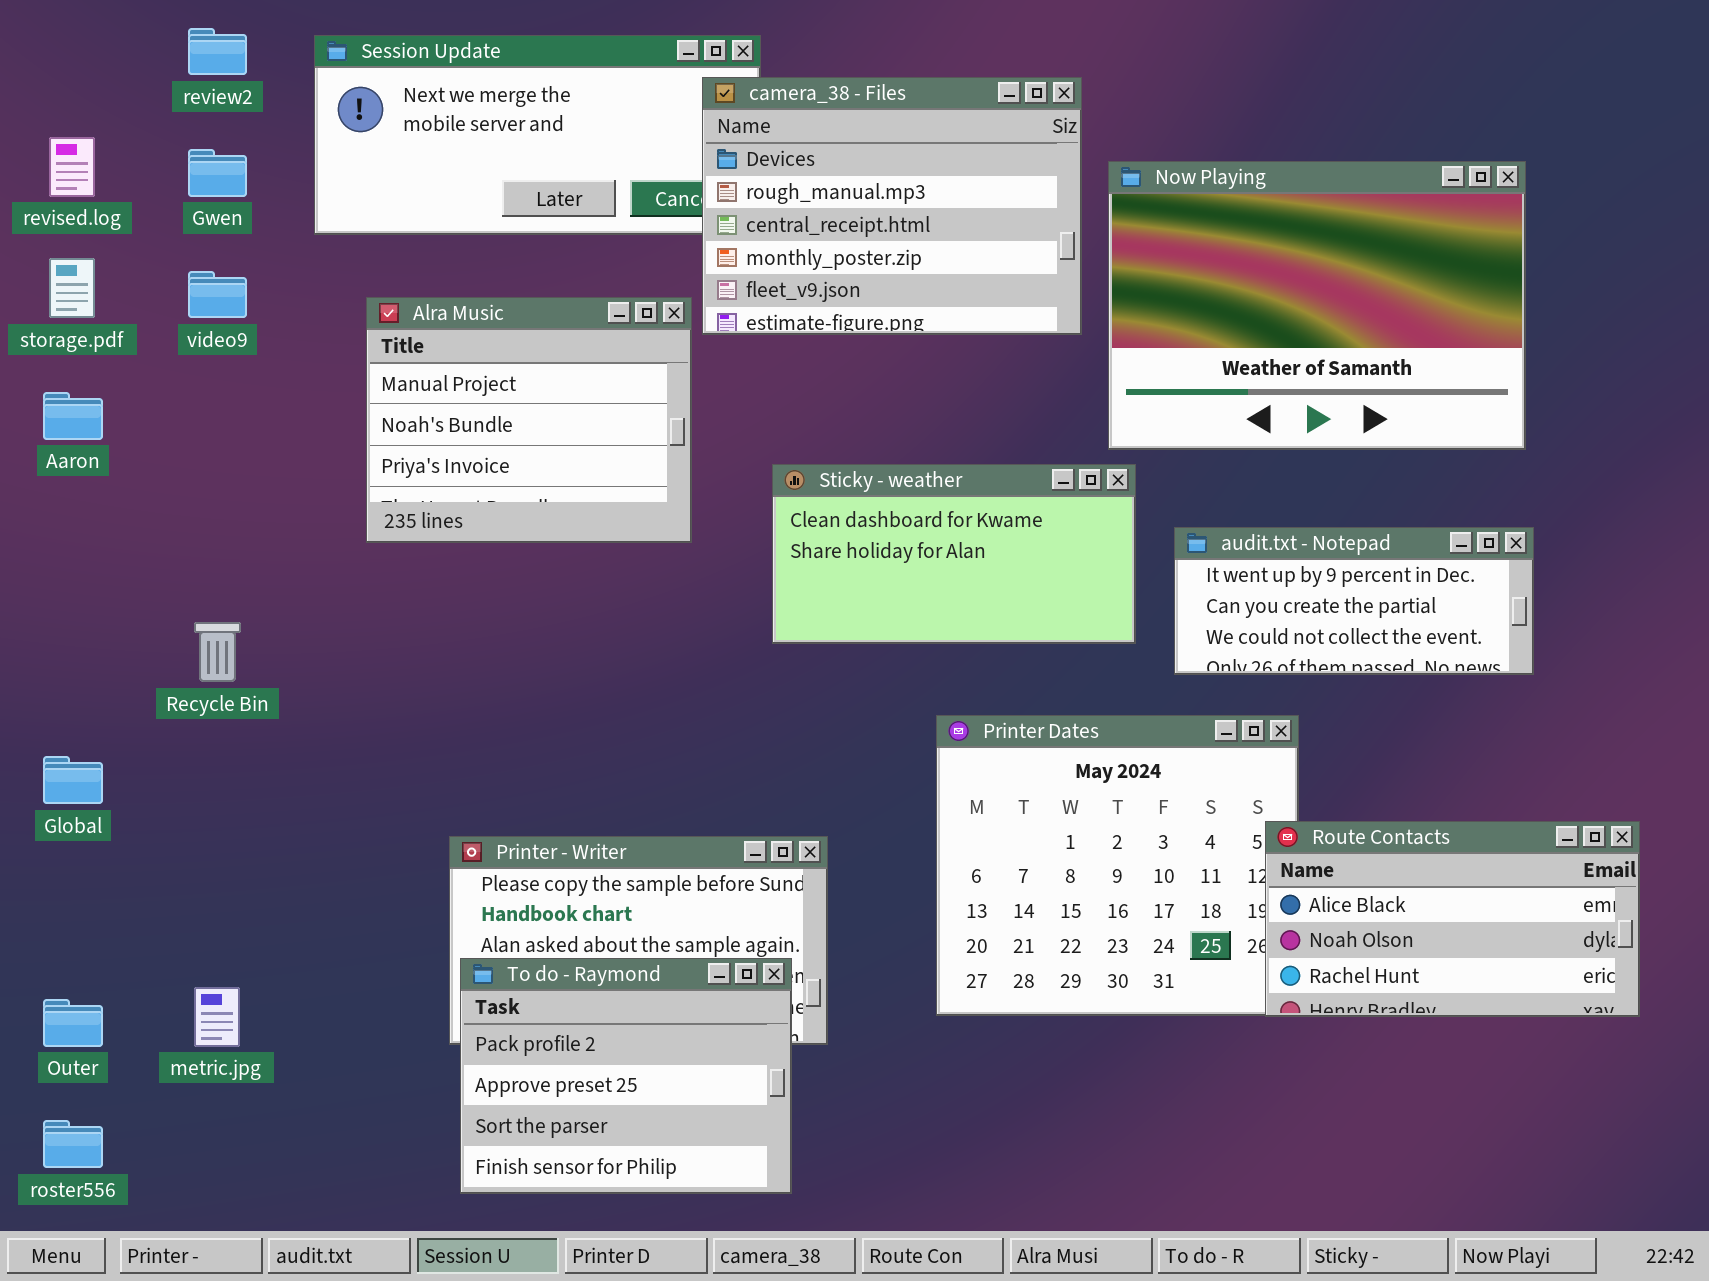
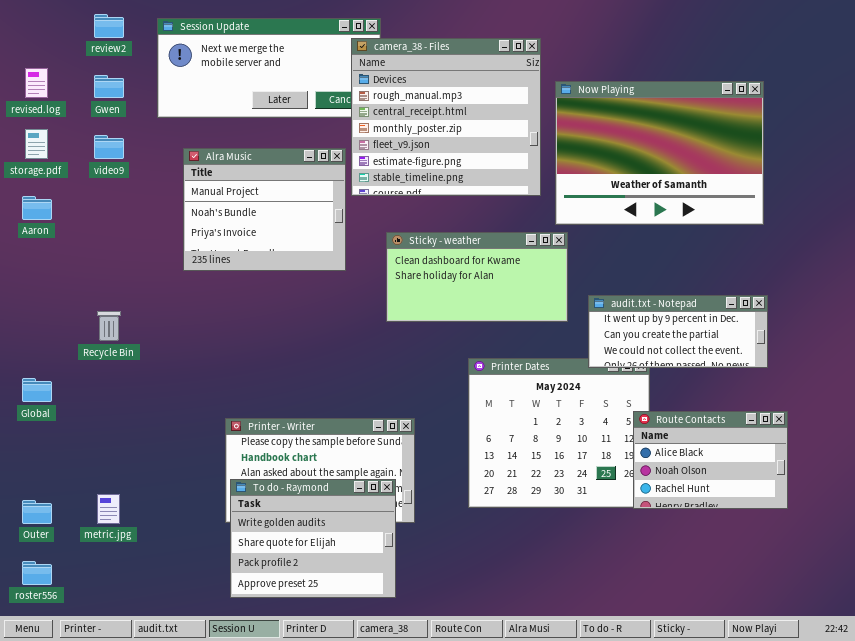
camera_38 - Files: [702,77,1082,335] -> [351,38,541,196], resized
audit.txt - Notepad: [1174,527,1534,675] -> [588,295,768,368], moved
Route Contacts: [1265,821,1640,1017] -> [633,411,788,509], resized
To do - Raymond: [460,958,792,1194] -> [230,479,396,598], scrolled up 2 rows

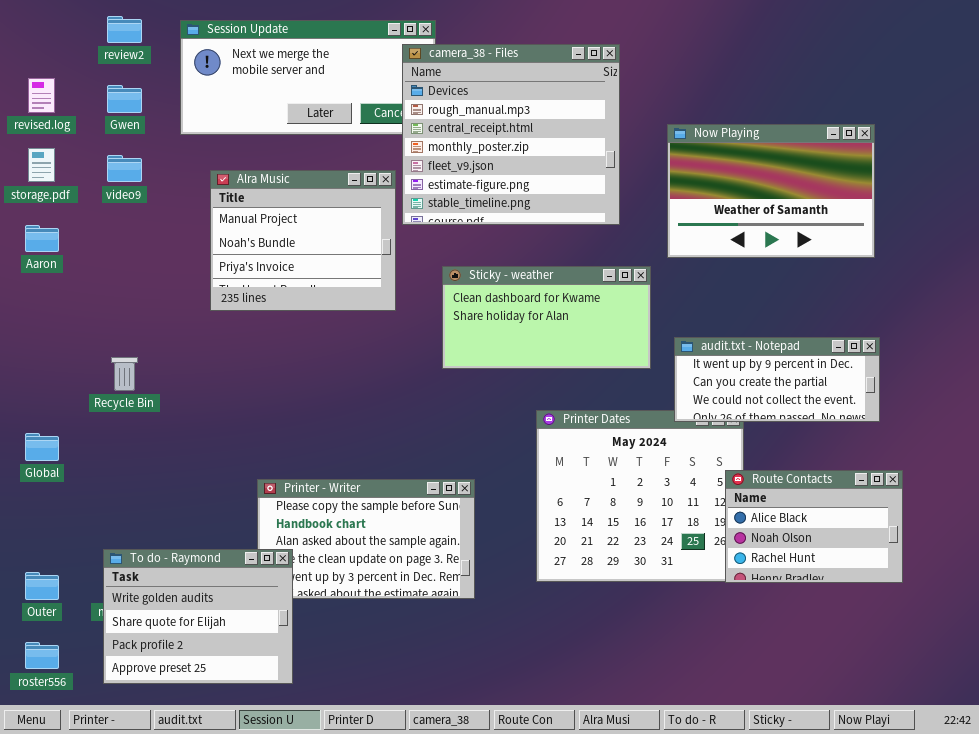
Now Playing: [555,81,764,225] -> [667,124,875,258], resized
To do - Raymond: [230,479,396,598] -> [103,549,293,684], moved

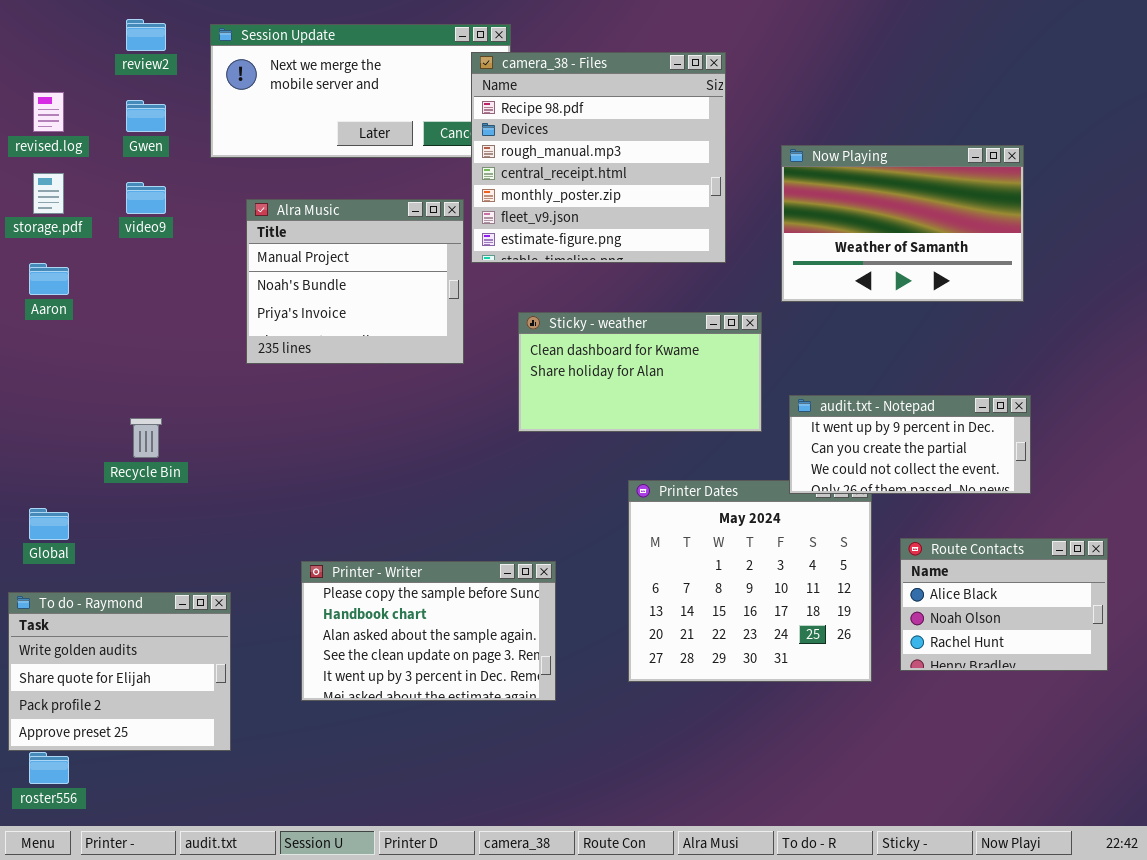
camera_38 - Files: [402,44,620,225] -> [471,52,726,263], scrolled up 1 row
Route Contacts: [725,470,903,583] -> [900,538,1108,671], moved
To do - Raymond: [103,549,293,684] -> [8,592,231,751], moved

